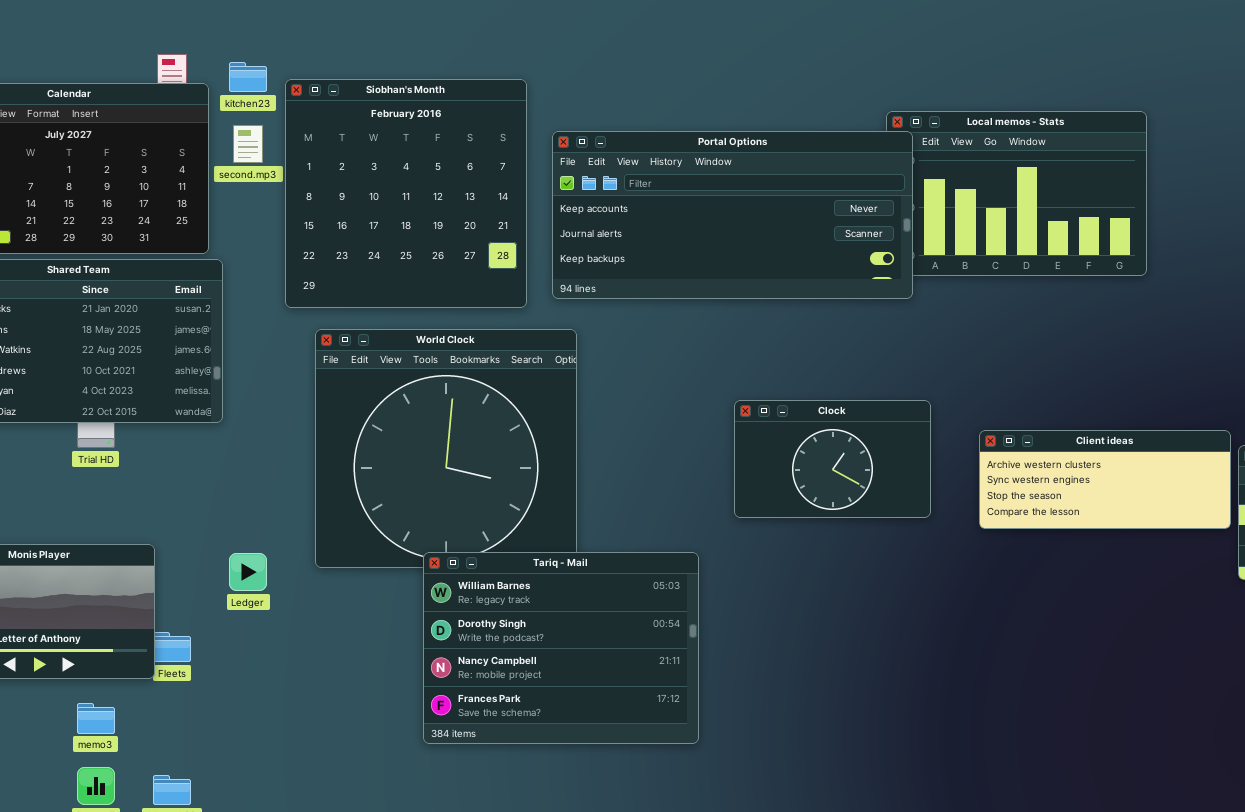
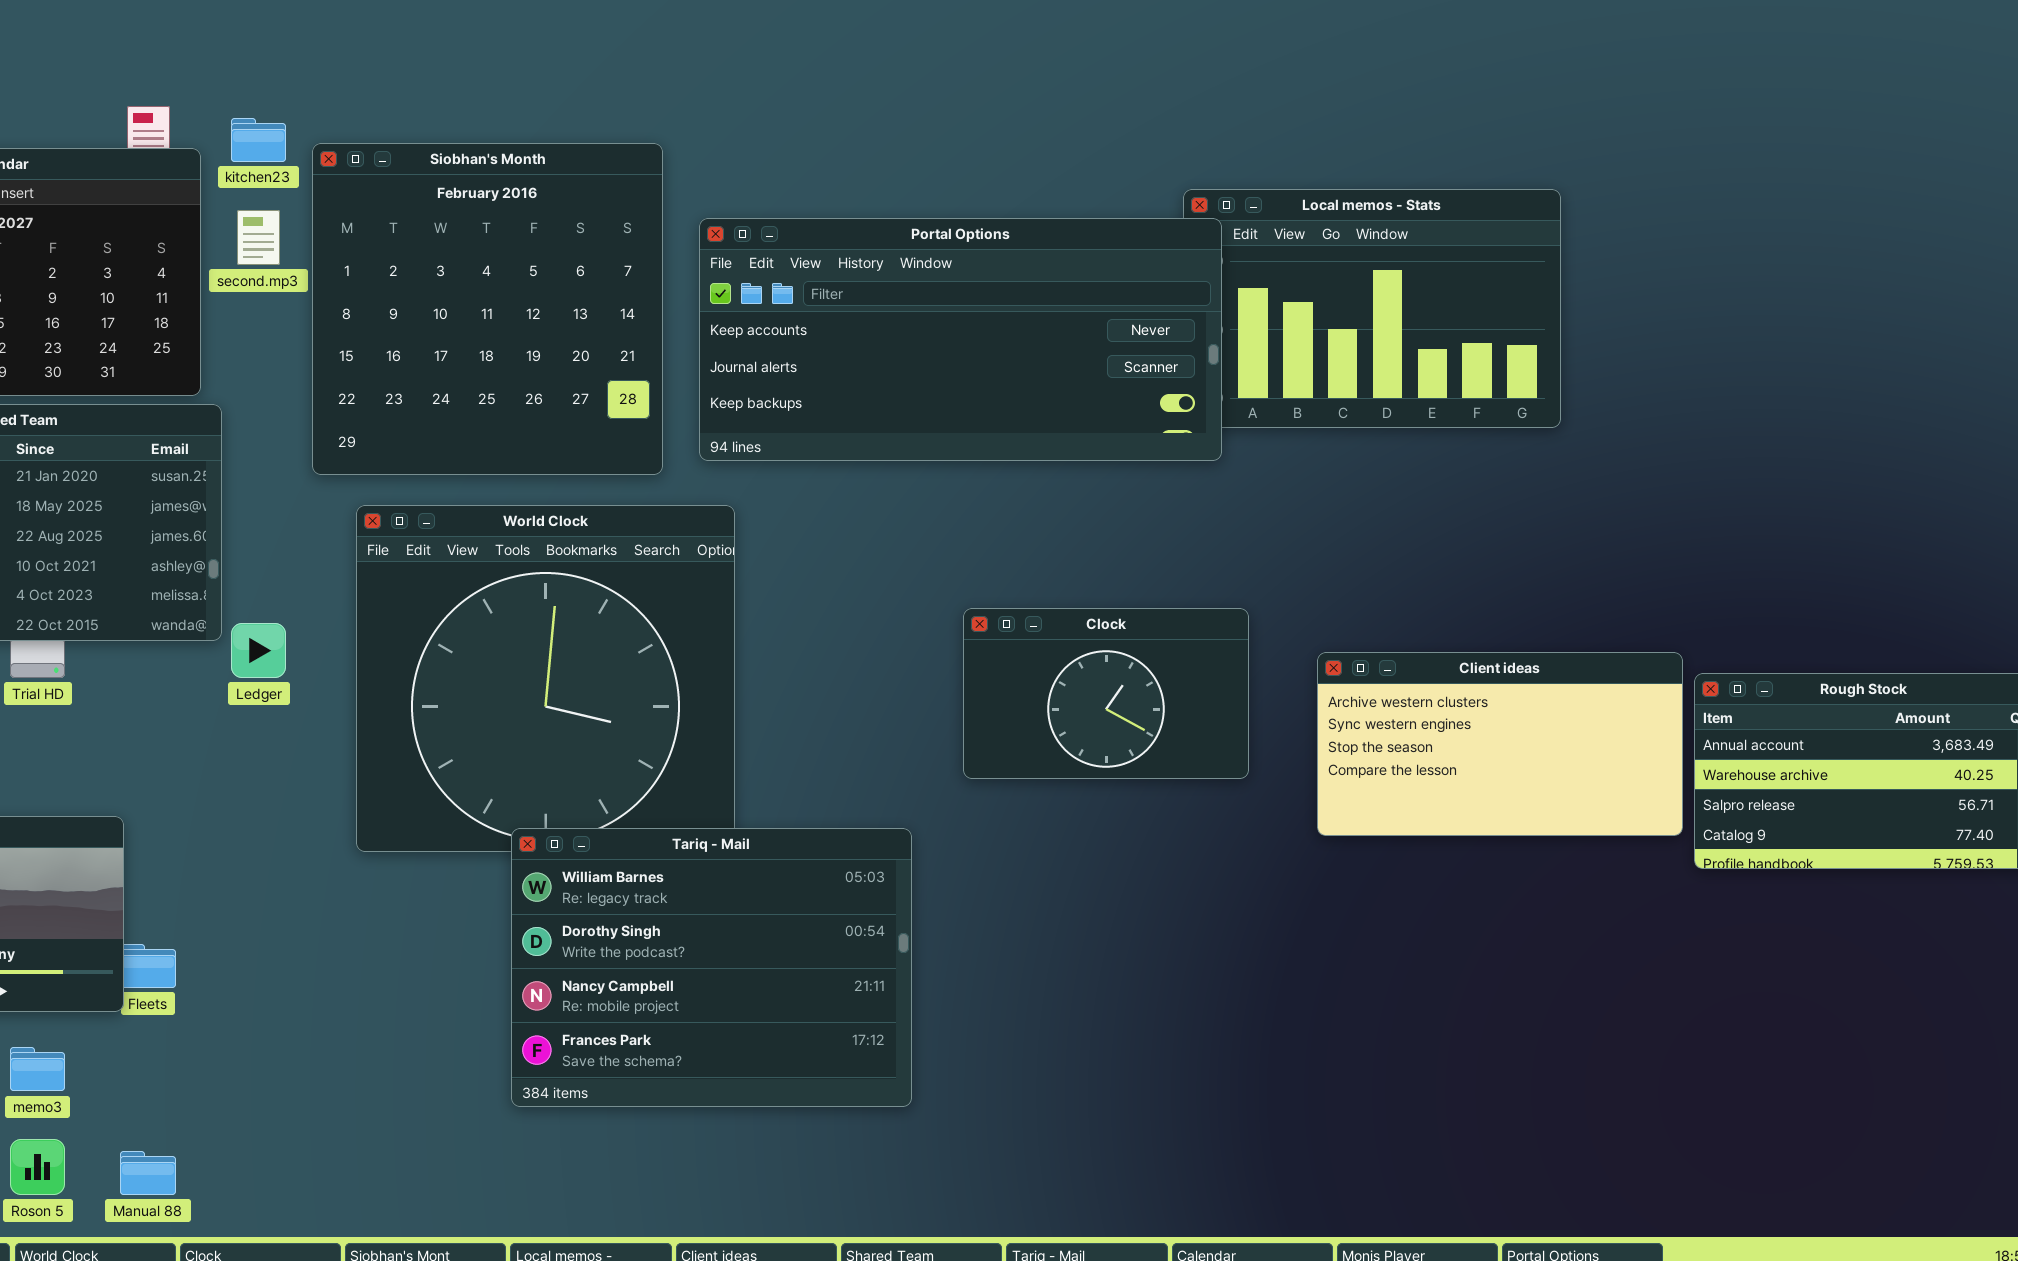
Client ideas: [979,430,1231,529] -> [1317,652,1683,836], resized
Ledger: [229,553,267,591] -> [231,623,286,678], moved

